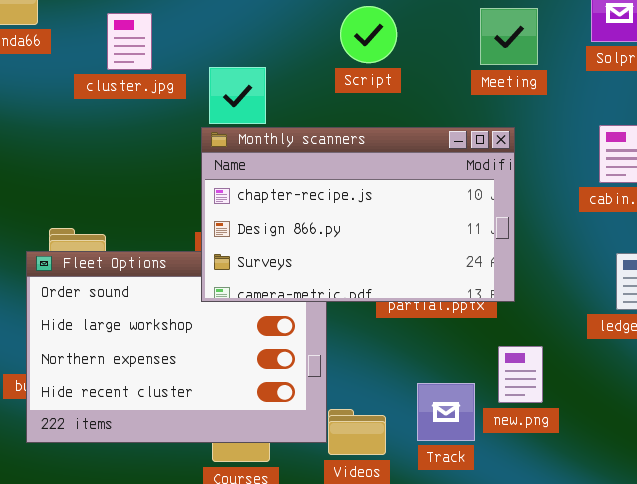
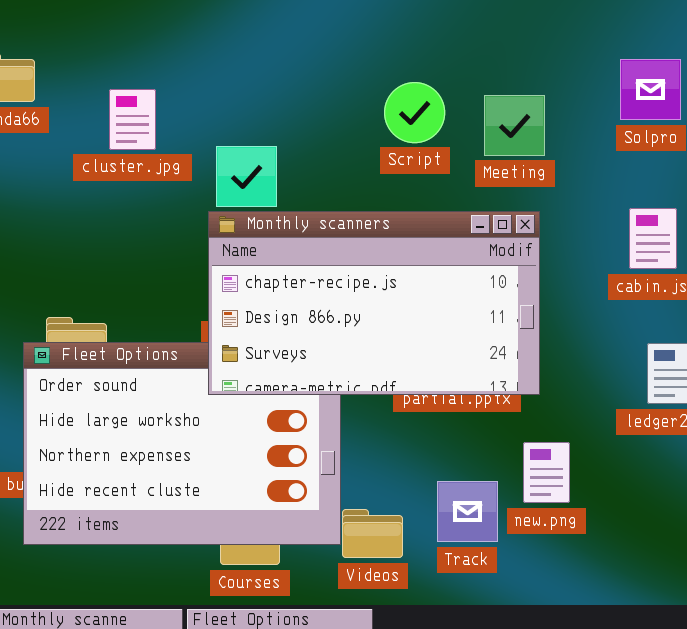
Script: [340,6,397,63] -> [384,82,445,143], moved
Meeting: [480,8,538,65] -> [484,95,545,156], moved

